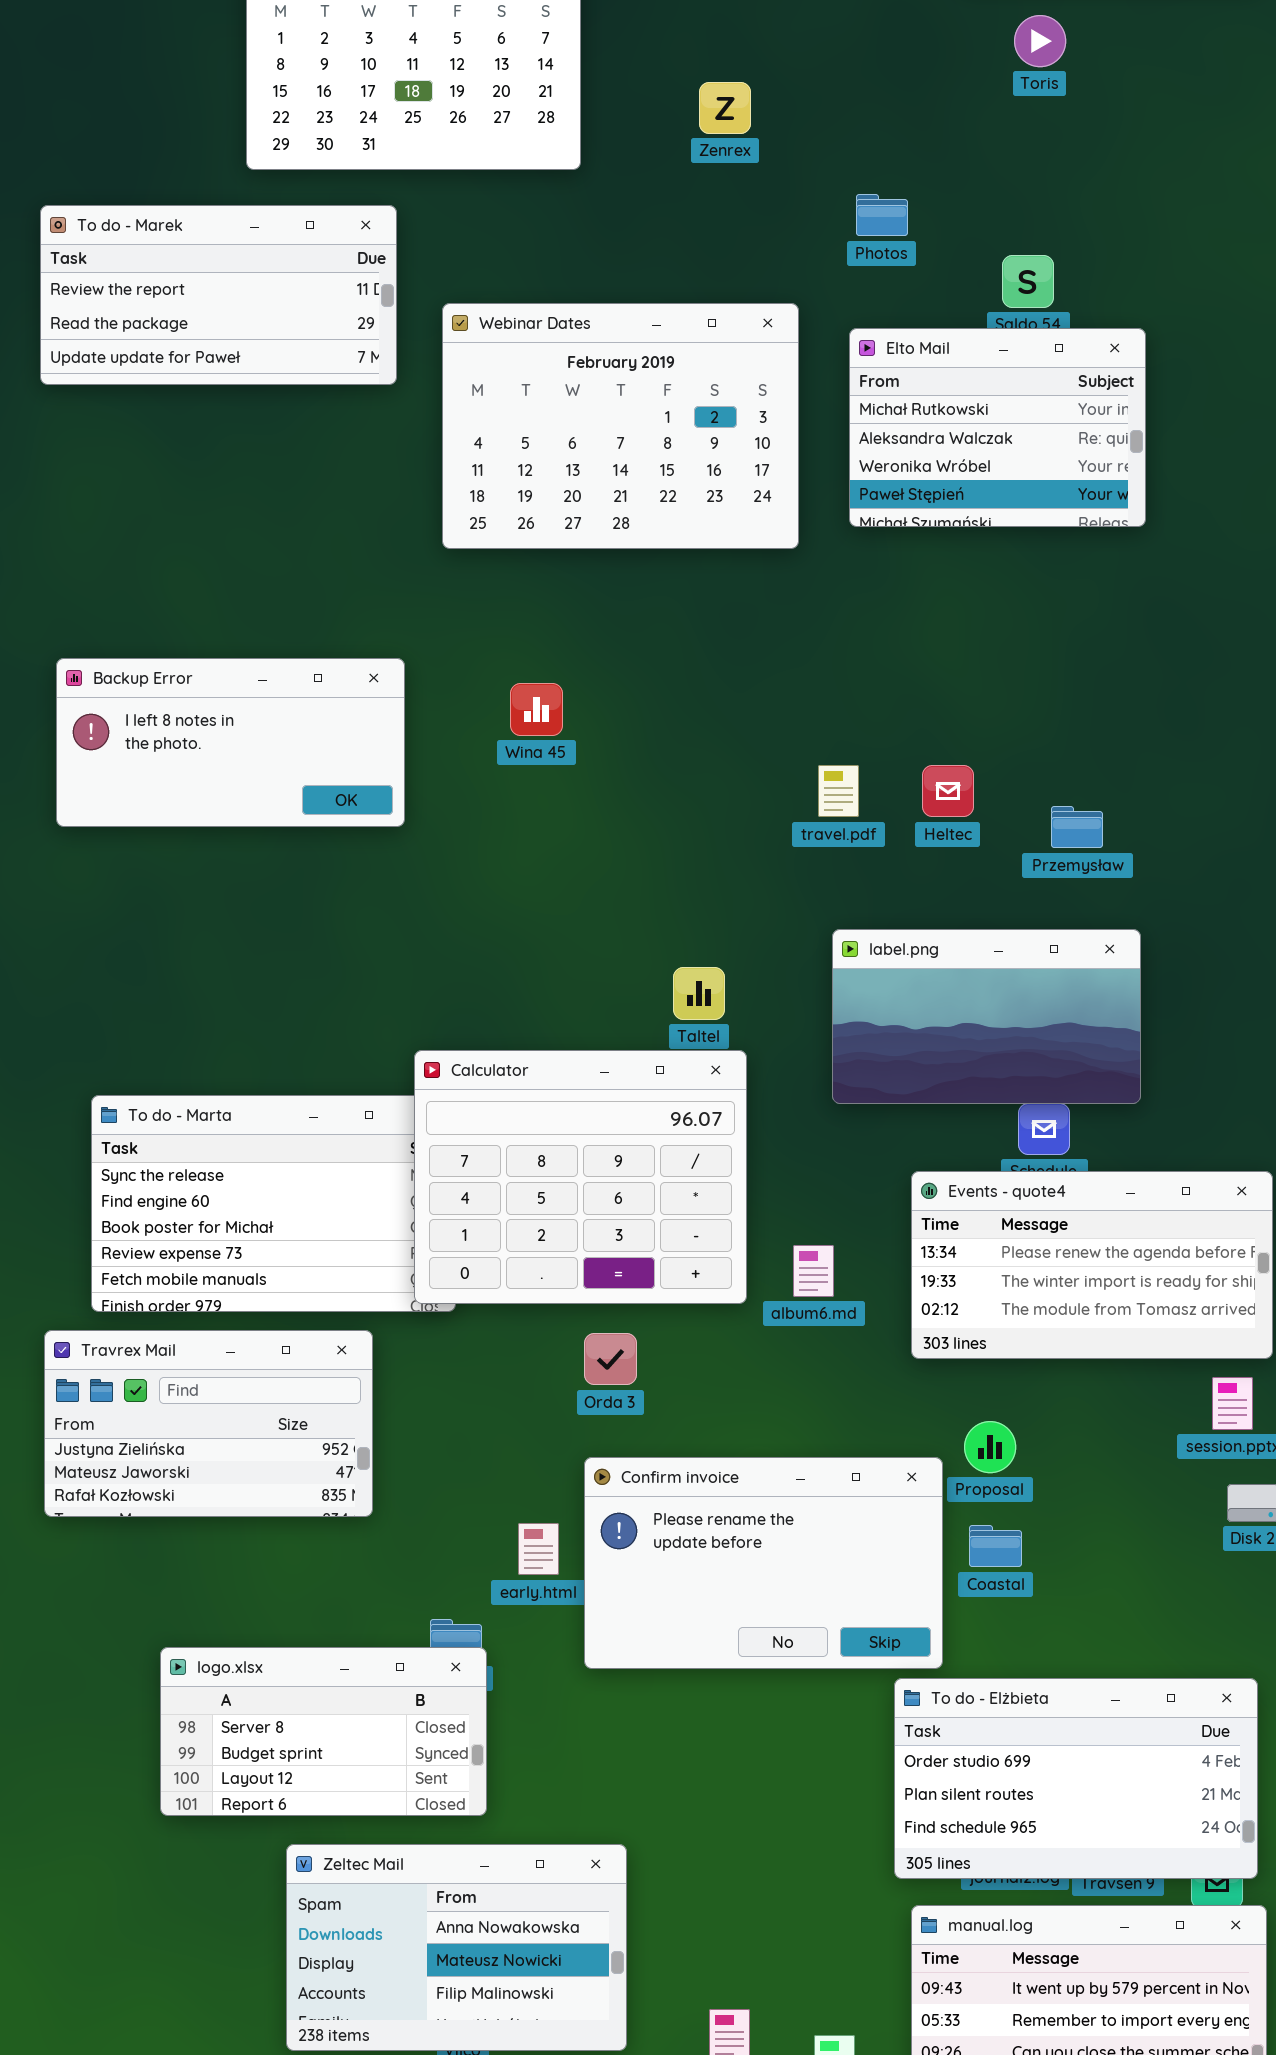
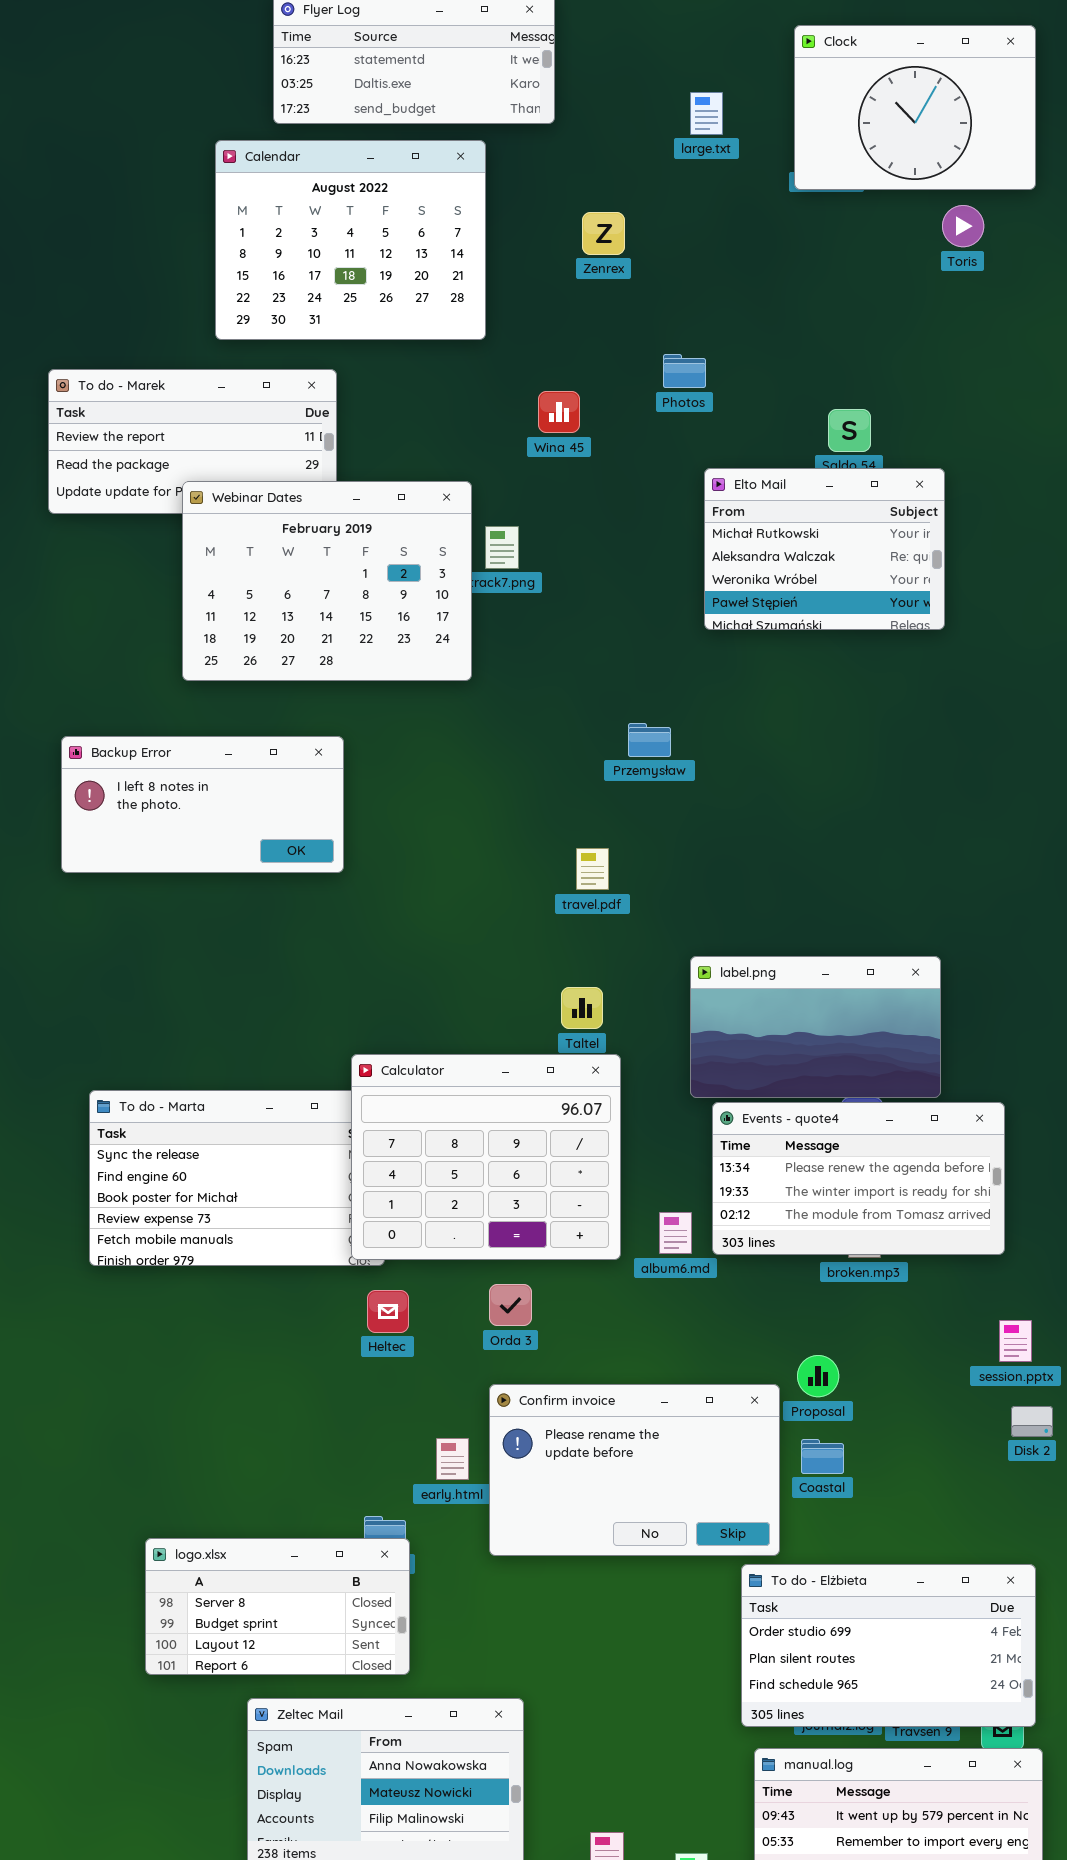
Toris: [1014,15,1066,67] -> [942,205,984,247], moved
Zenrex: [699,82,751,134] -> [582,212,625,255], moved
Photos: [856,194,908,236] -> [663,354,706,388], moved
Webinar Dates: [442,303,799,549] -> [182,481,472,681], moved
Wina 45: [510,683,563,736] -> [538,391,580,433], moved
travel.pdf: [818,765,859,817] -> [576,848,609,890], moved
Heltec: [922,765,974,817] -> [367,1290,409,1333], moved
Przemysław: [1051,806,1103,848] -> [628,723,671,757], moved
Events - quote4: [911,1171,1273,1359] -> [712,1102,1005,1255], moved
Travrex Mail: [44,1330,373,1517] -> none, closed

